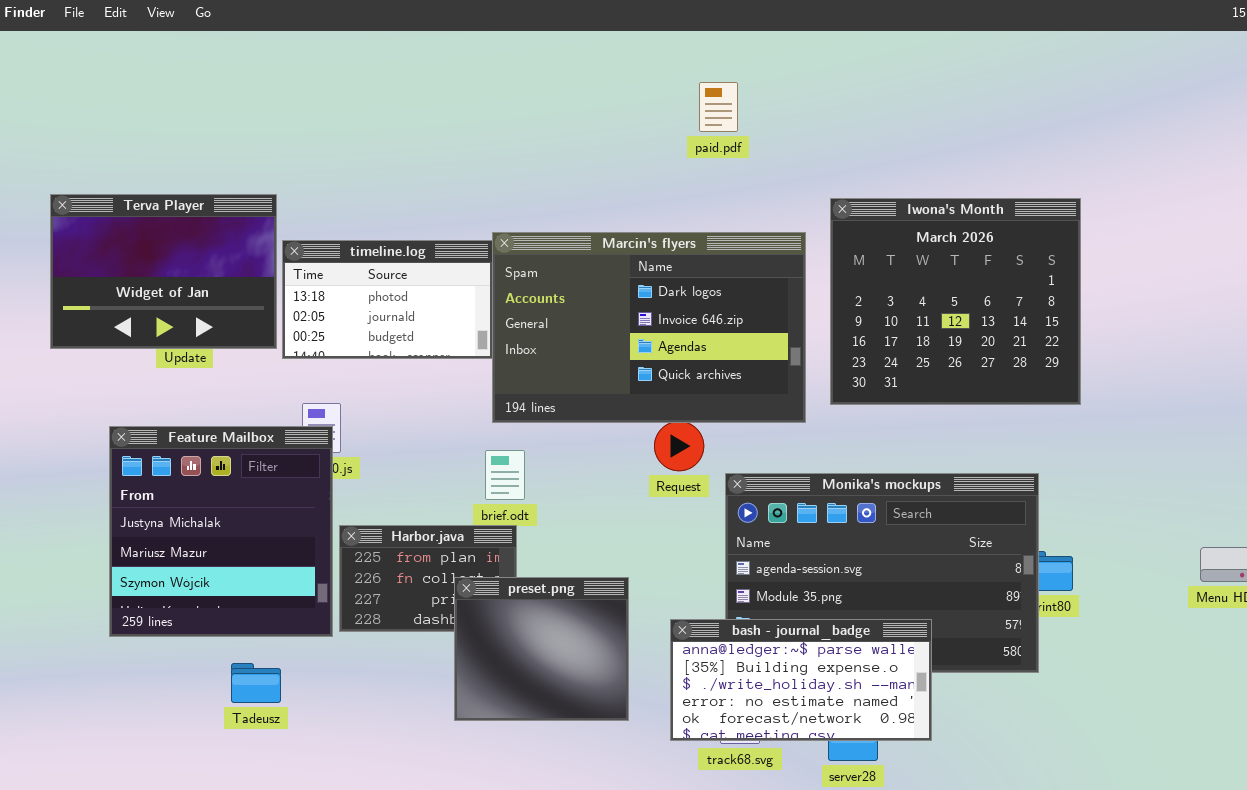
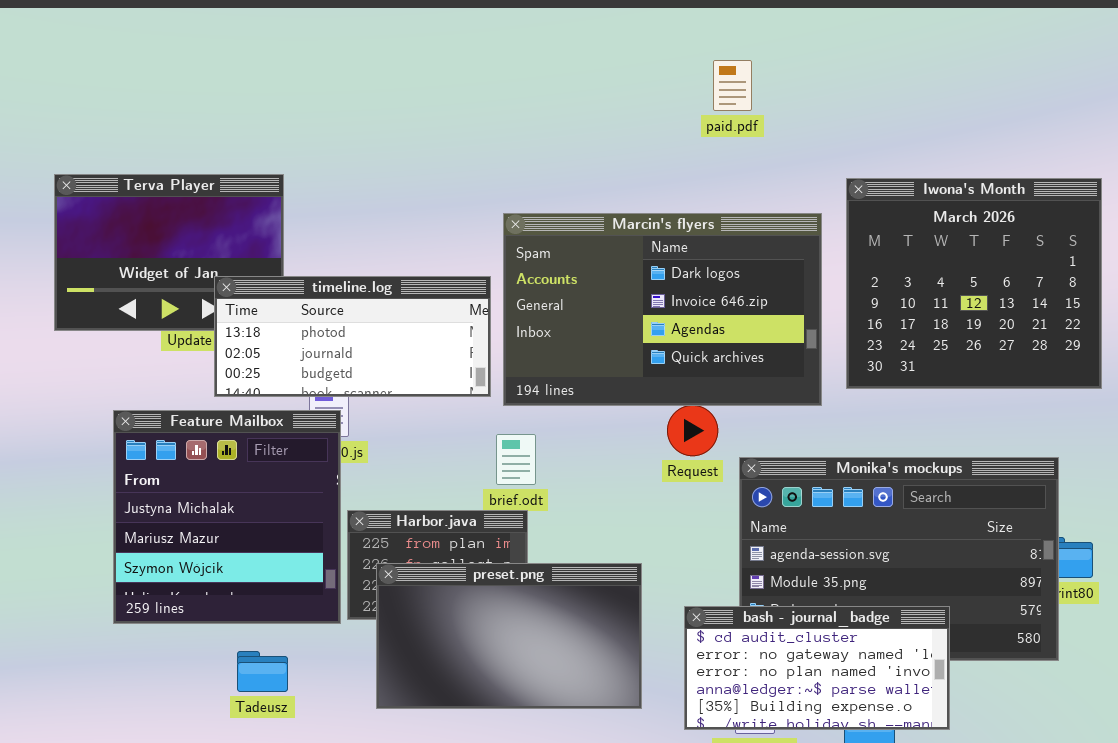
timeline.log: [282,240,493,359] -> [214,276,491,397], moved, resized
preset.png: [454,577,629,721] -> [376,563,642,709], resized
bash - journal_badge: [670,619,932,741] -> [684,606,950,730], scrolled up 3 rows

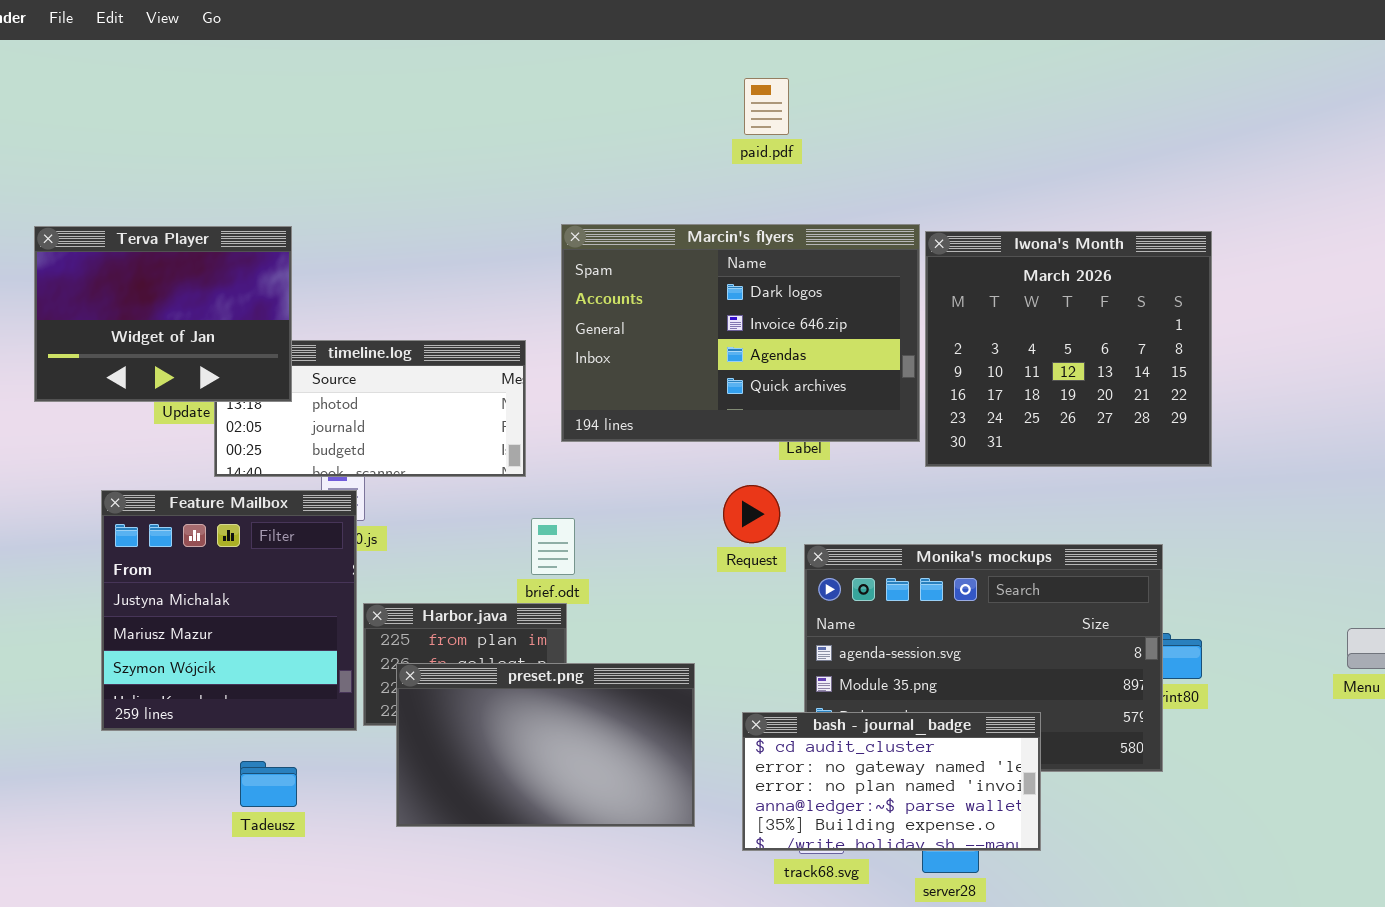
paid.pdf: [713,60,752,111] -> [744,78,789,135], moved
Terva Player: [54,174,284,331] -> [34,226,292,402], raised
Marcin's flyers: [503,213,822,406] -> [561,224,920,442], moved

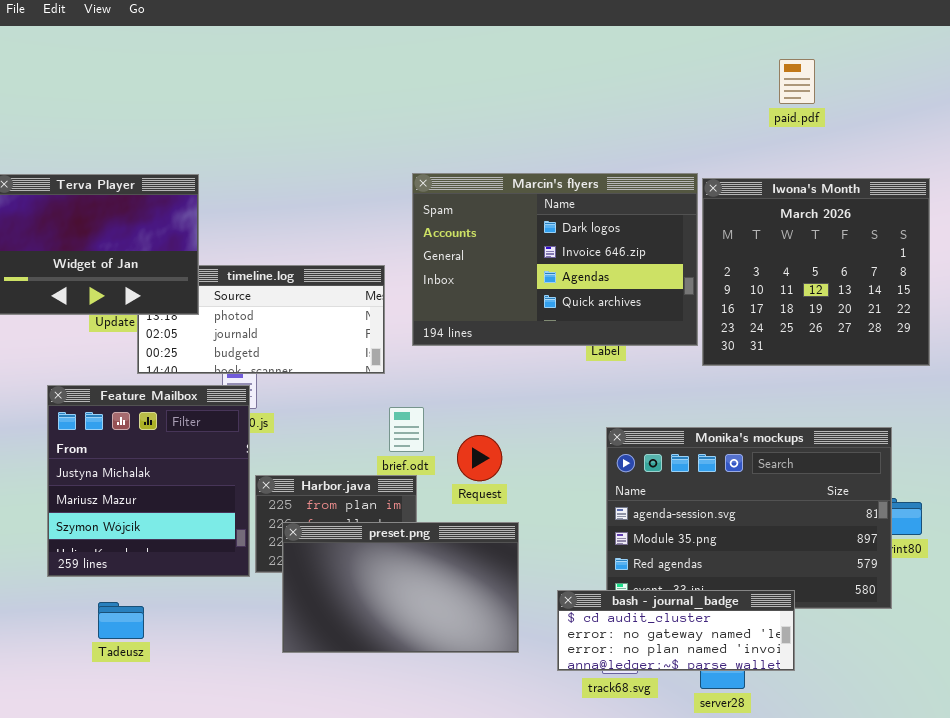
paid.pdf: [744,78,789,135] -> [779,59,815,104], moved
Request: [723,485,780,543] -> [457,435,502,481], moved
bash - journal_badge: [742,712,1041,851] -> [557,590,795,671], resized
Tadeusz: [240,761,297,807] -> [98,602,144,639], moved

